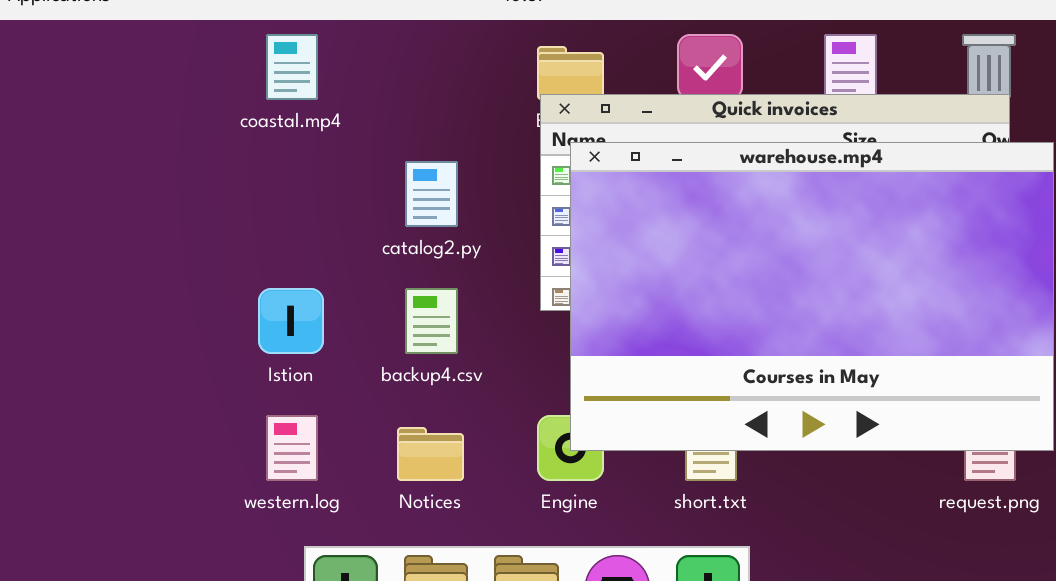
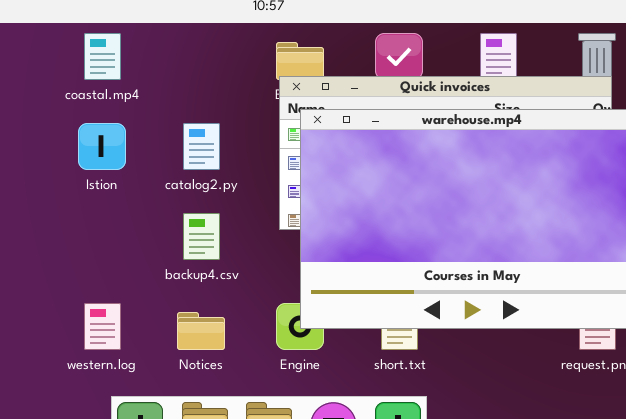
Istion: [258,288,324,354] -> [78,123,126,170], moved

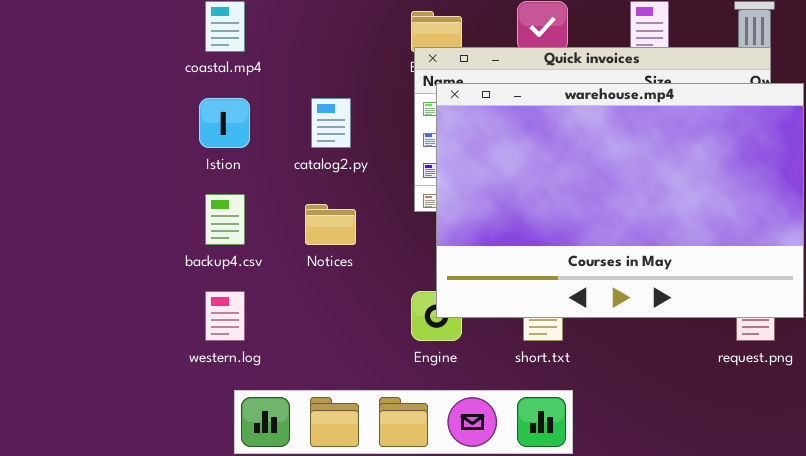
backup4.csv: [183,213,220,260] -> [205,194,245,245], moved
Notices: [177,312,225,350] -> [305,204,356,245], moved

